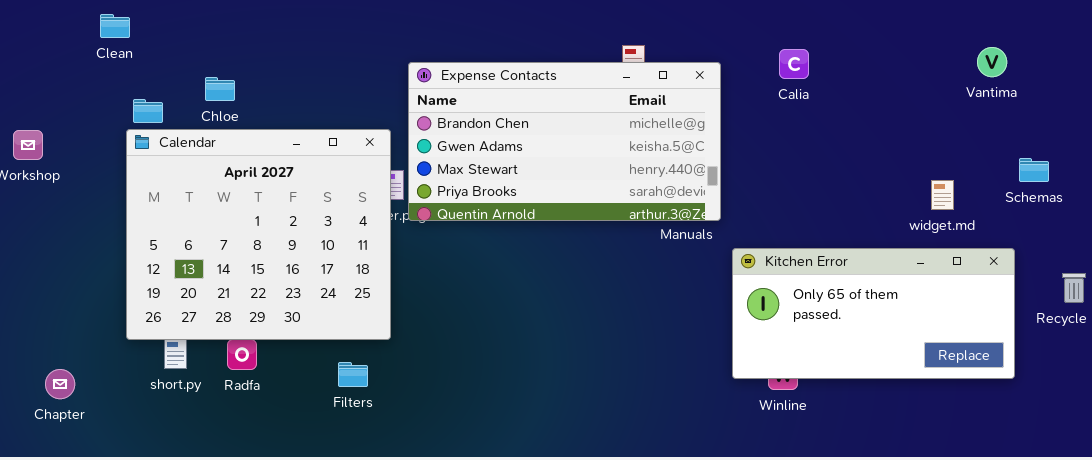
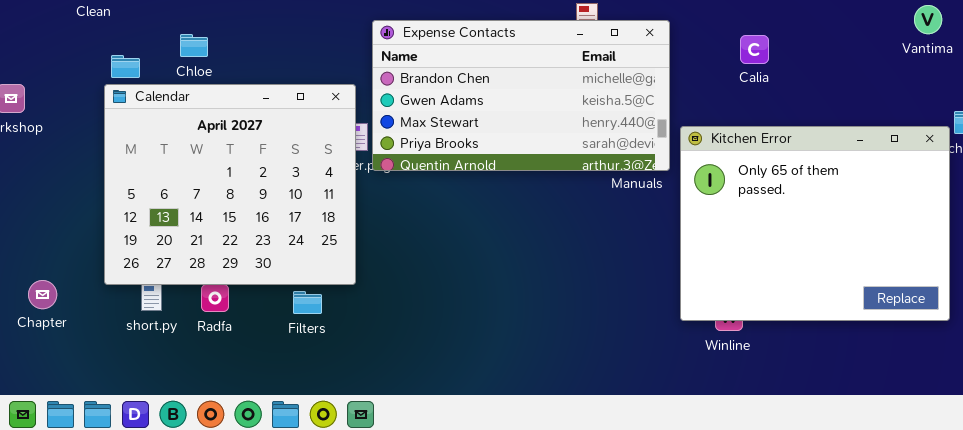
Calia: [779,49,809,79] -> [740,35,769,64], moved
Kitchen Error: [732,248,1015,379] -> [680,126,950,321], resized
Filters: [338,362,368,387] -> [293,291,322,314], moved
Chapter: [45,369,75,399] -> [28,280,57,309], moved

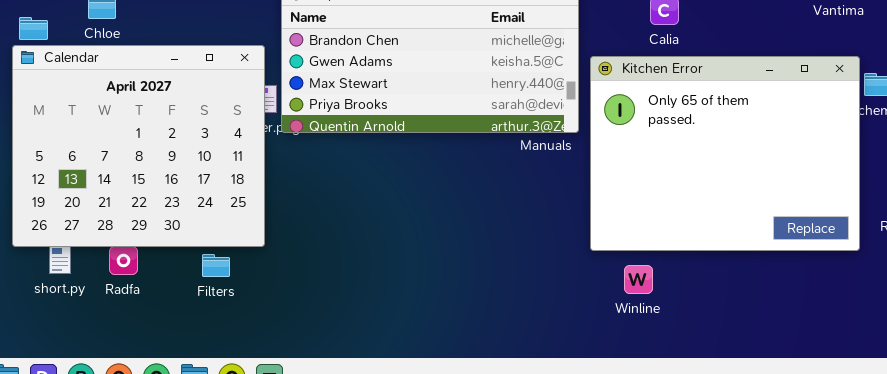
Kitchen Error: [680,126,950,321] -> [590,56,860,251], moved

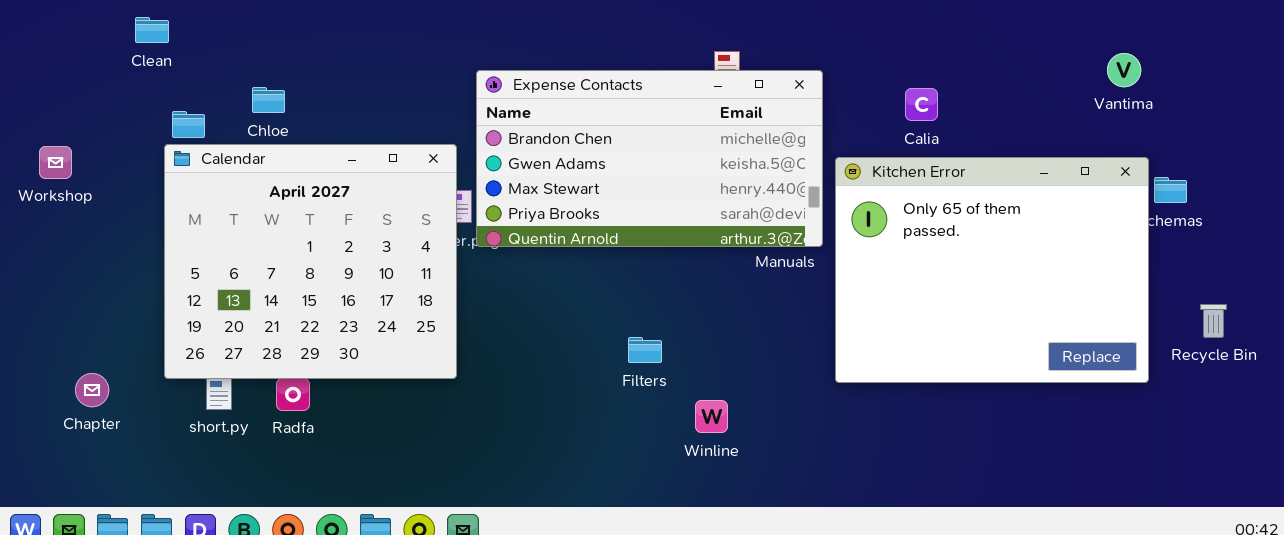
Filters: [202,254,230,277] -> [628,337,662,363], moved
Winline: [624,265,653,294] -> [695,400,728,433], moved

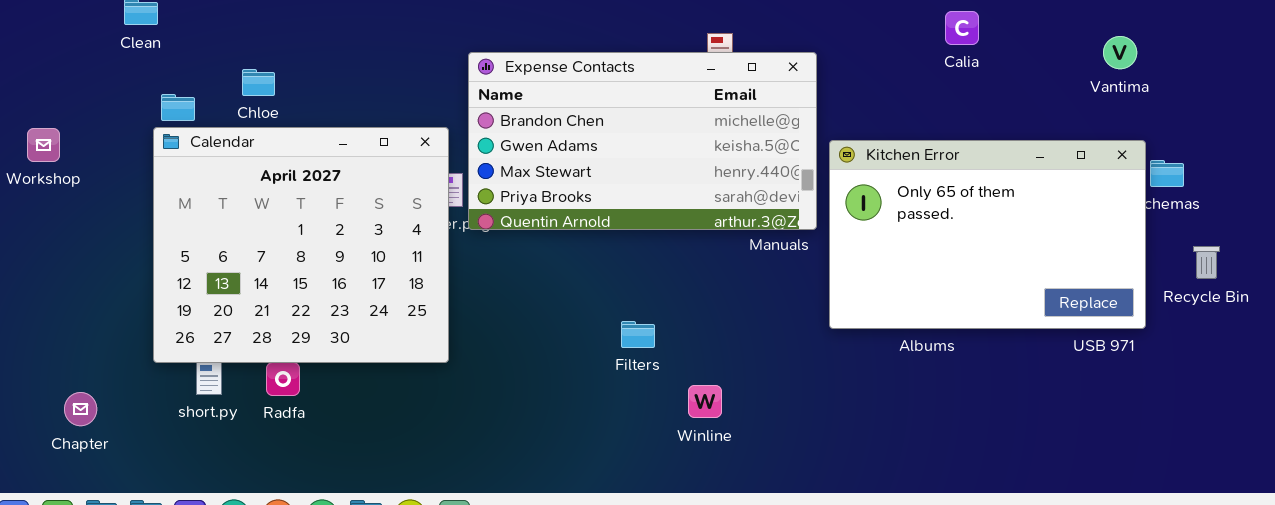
Calia: [905,88,938,121] -> [945,11,979,45], moved
Kitchen Error: [835,157,1149,383] -> [829,140,1146,329], resized
Recycle Bin: [1200,304,1227,338] -> [1193,246,1220,279], moved
Chapter: [75,373,109,407] -> [64,392,97,426], moved

